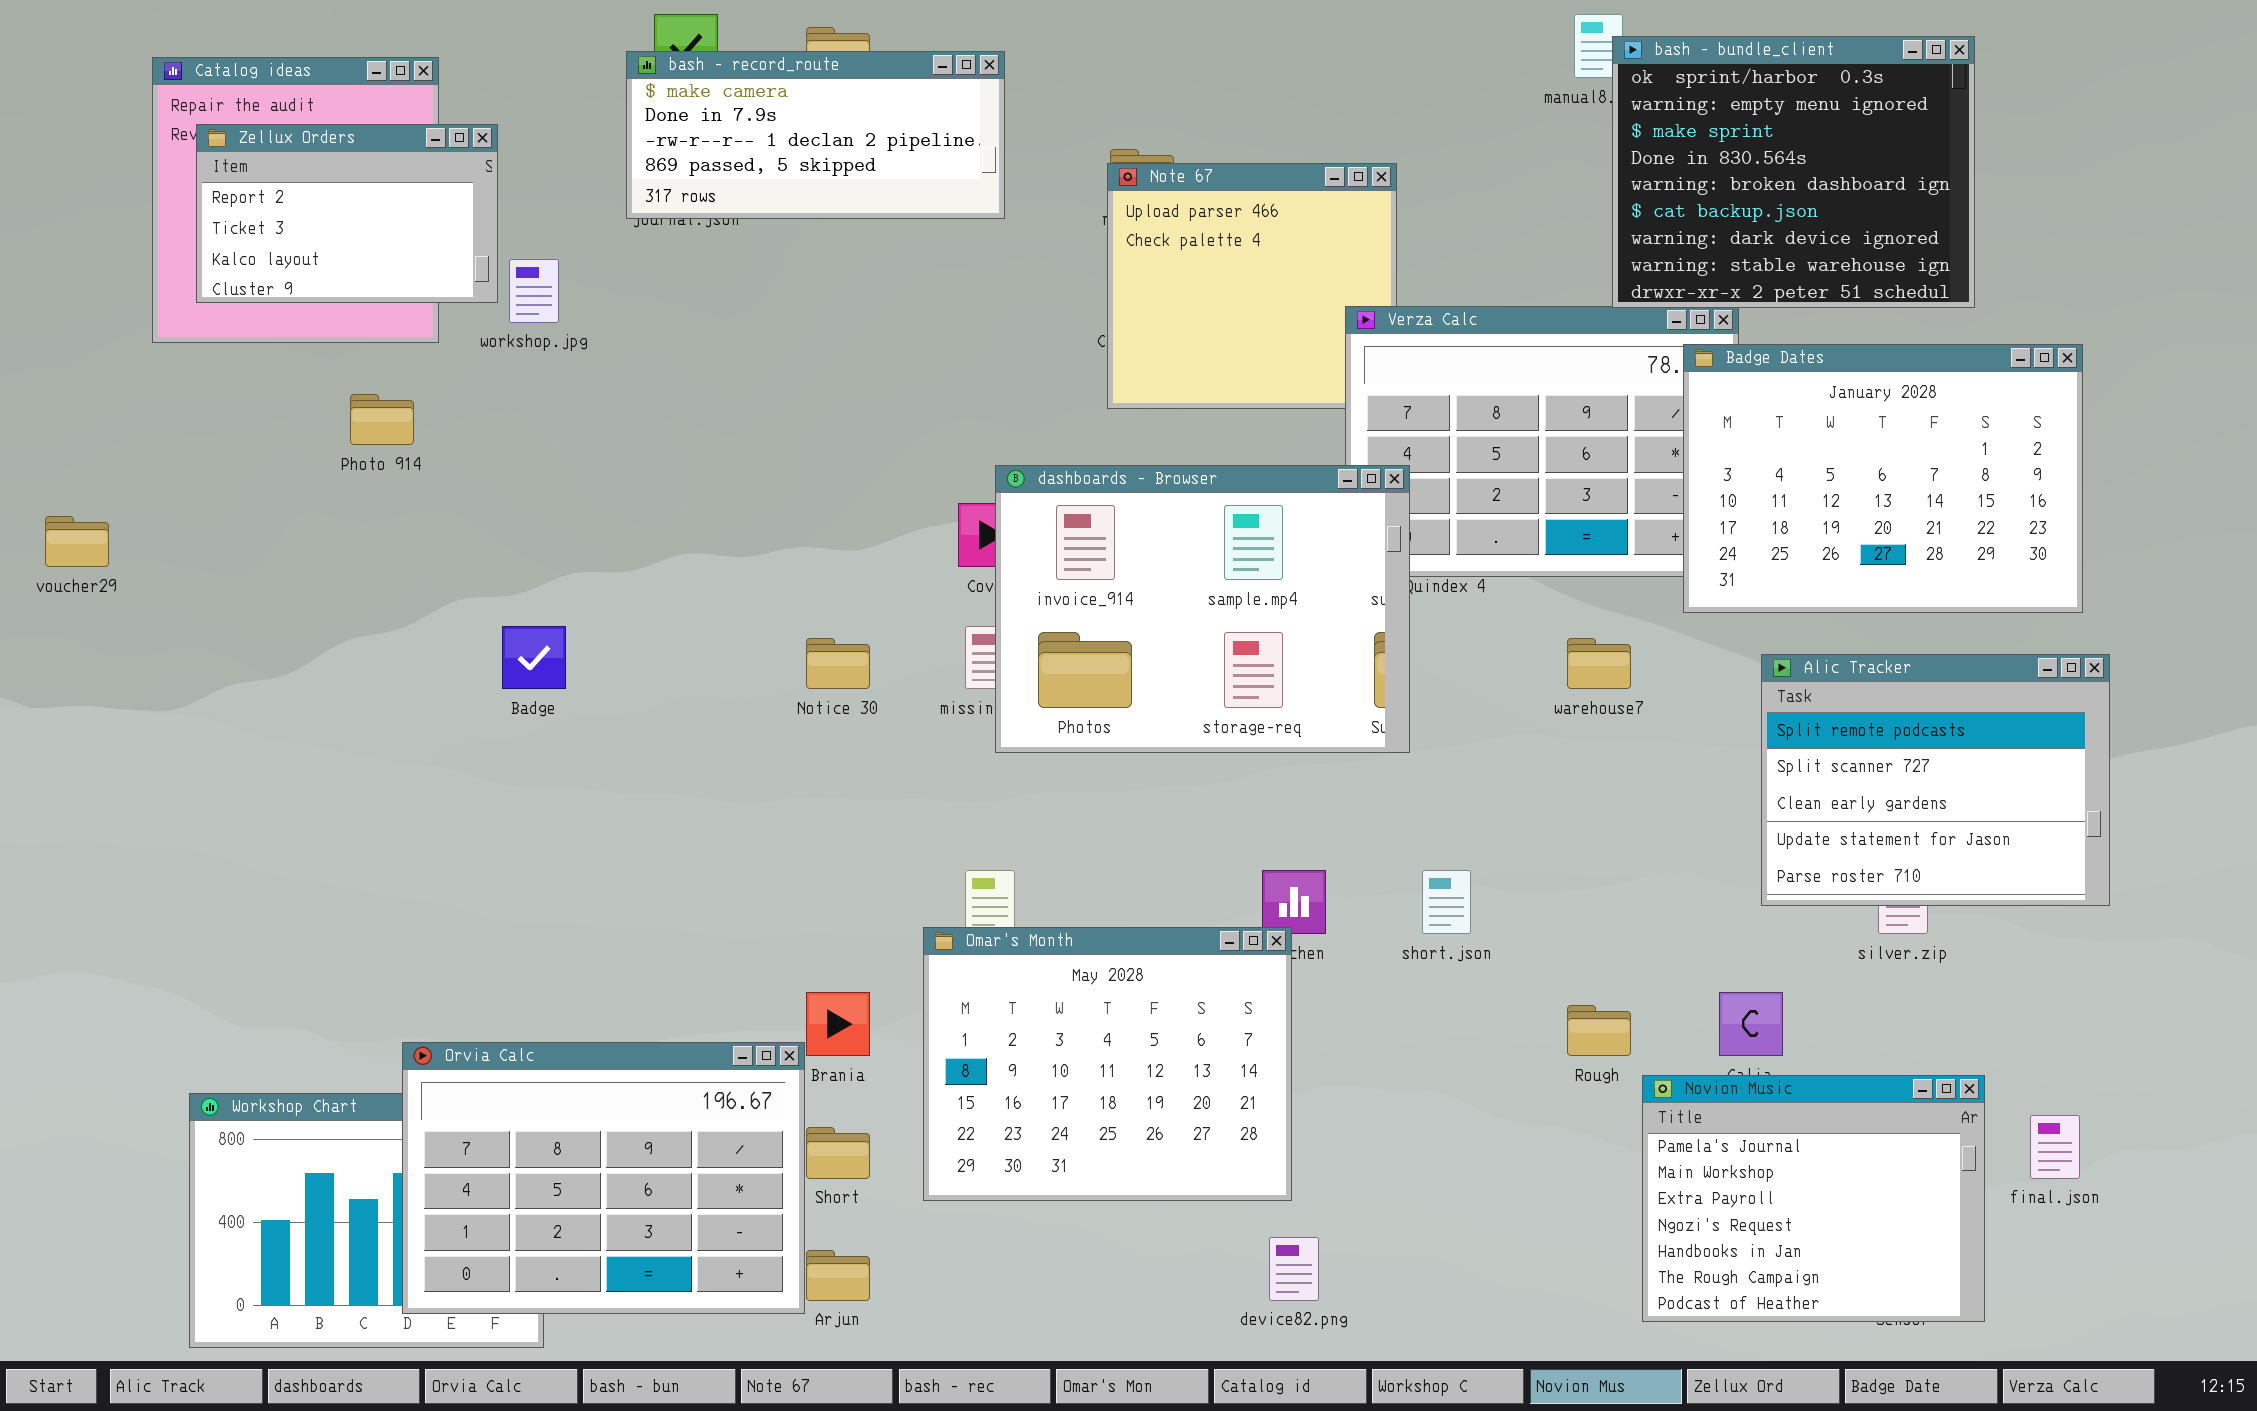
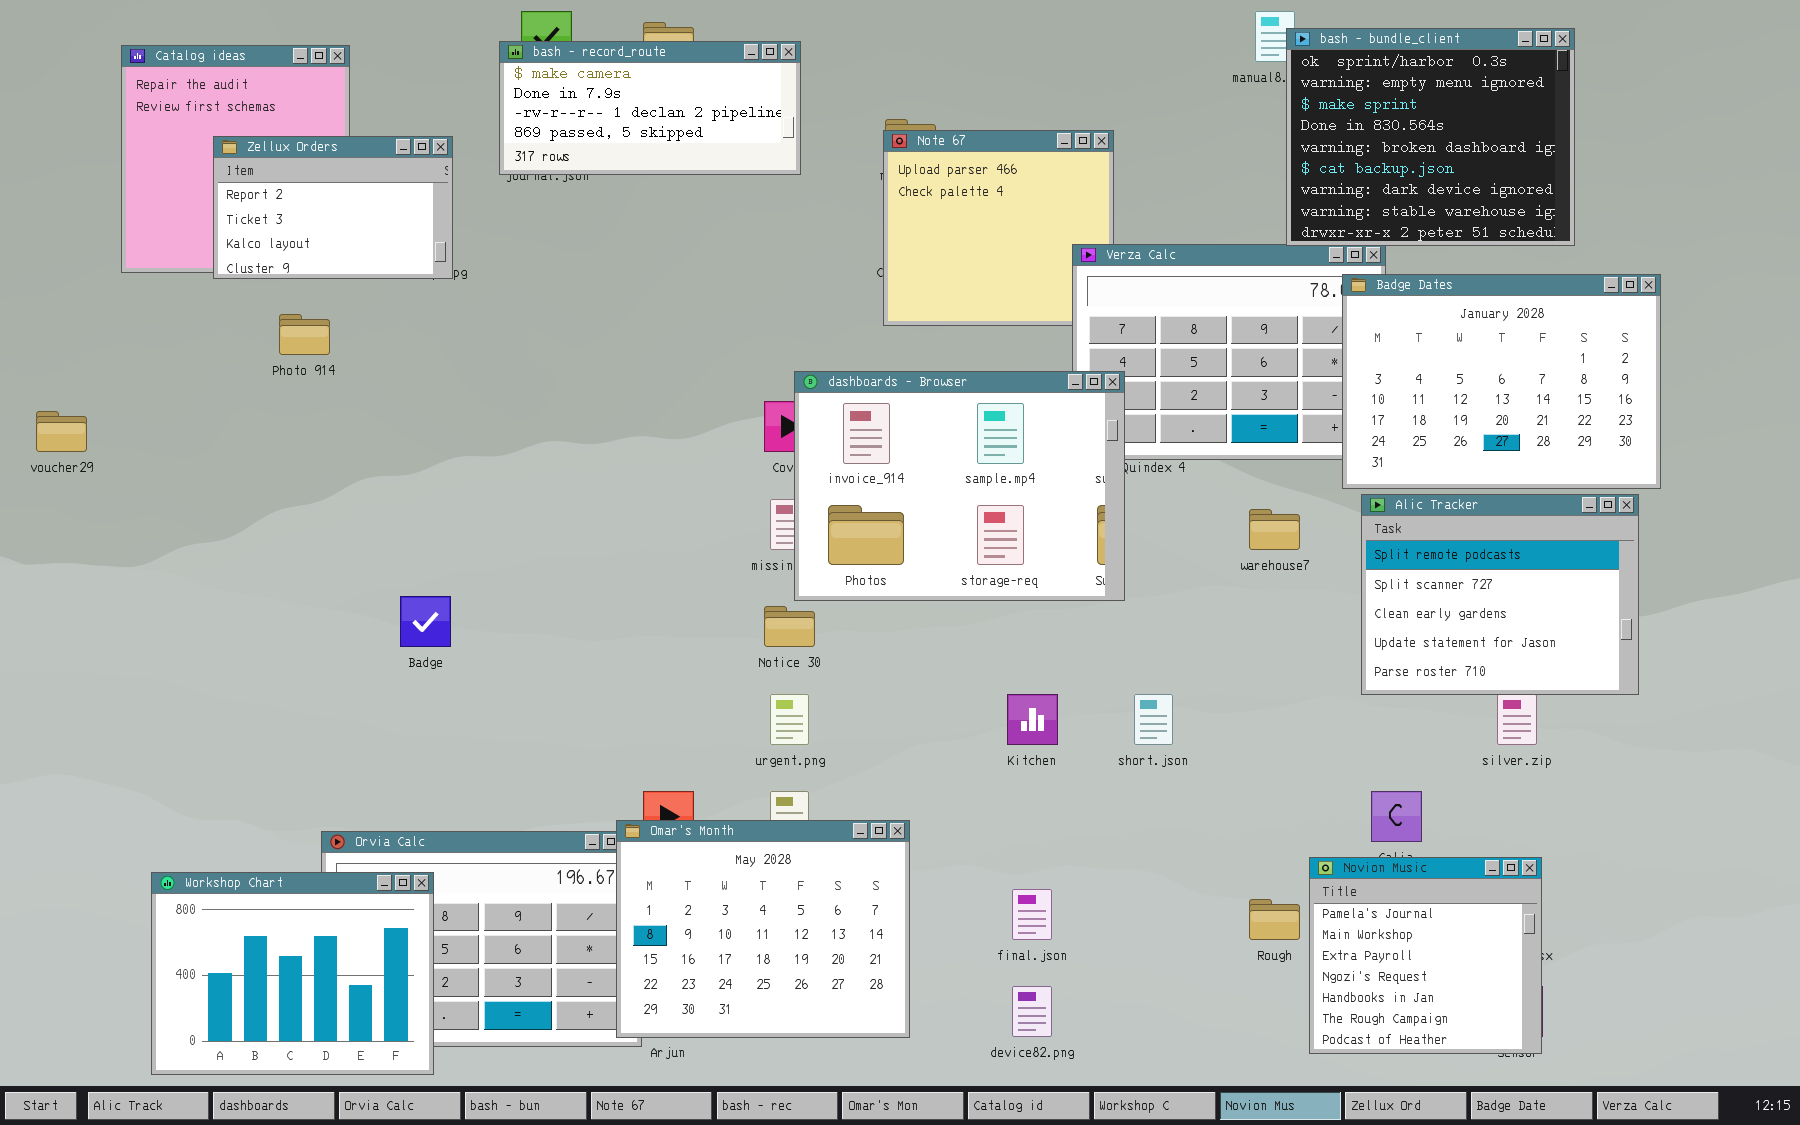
Zellux Orders: [196,124,498,303] -> [213,136,453,279], moved
Badge: [502,626,566,689] -> [400,596,451,647], moved
Notice 30: [806,638,870,689] -> [764,606,815,647], moved
Alic Tracker: [1761,654,2110,906] -> [1361,494,1639,695], moved
Omar's Month: [923,927,1292,1201] -> [616,820,910,1038], moved
Rough: [1567,1005,1631,1056] -> [1249,899,1300,940], moved
Novion Music: [1642,1075,1985,1322] -> [1309,857,1542,1054], resized
Workshop Chart: [189,1093,544,1348] -> [151,872,434,1075], raised
final.json: [2030,1115,2080,1179] -> [1012,889,1052,940], moved

